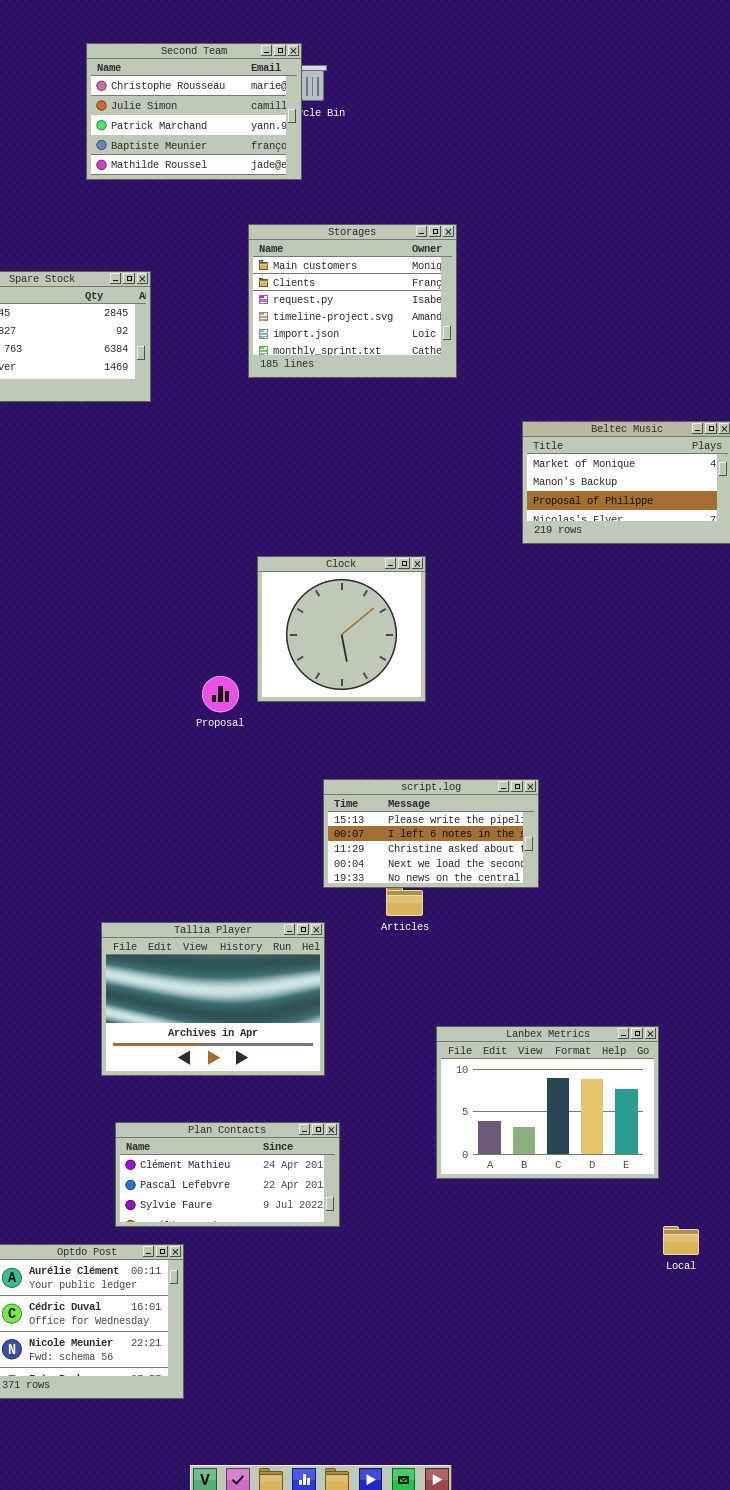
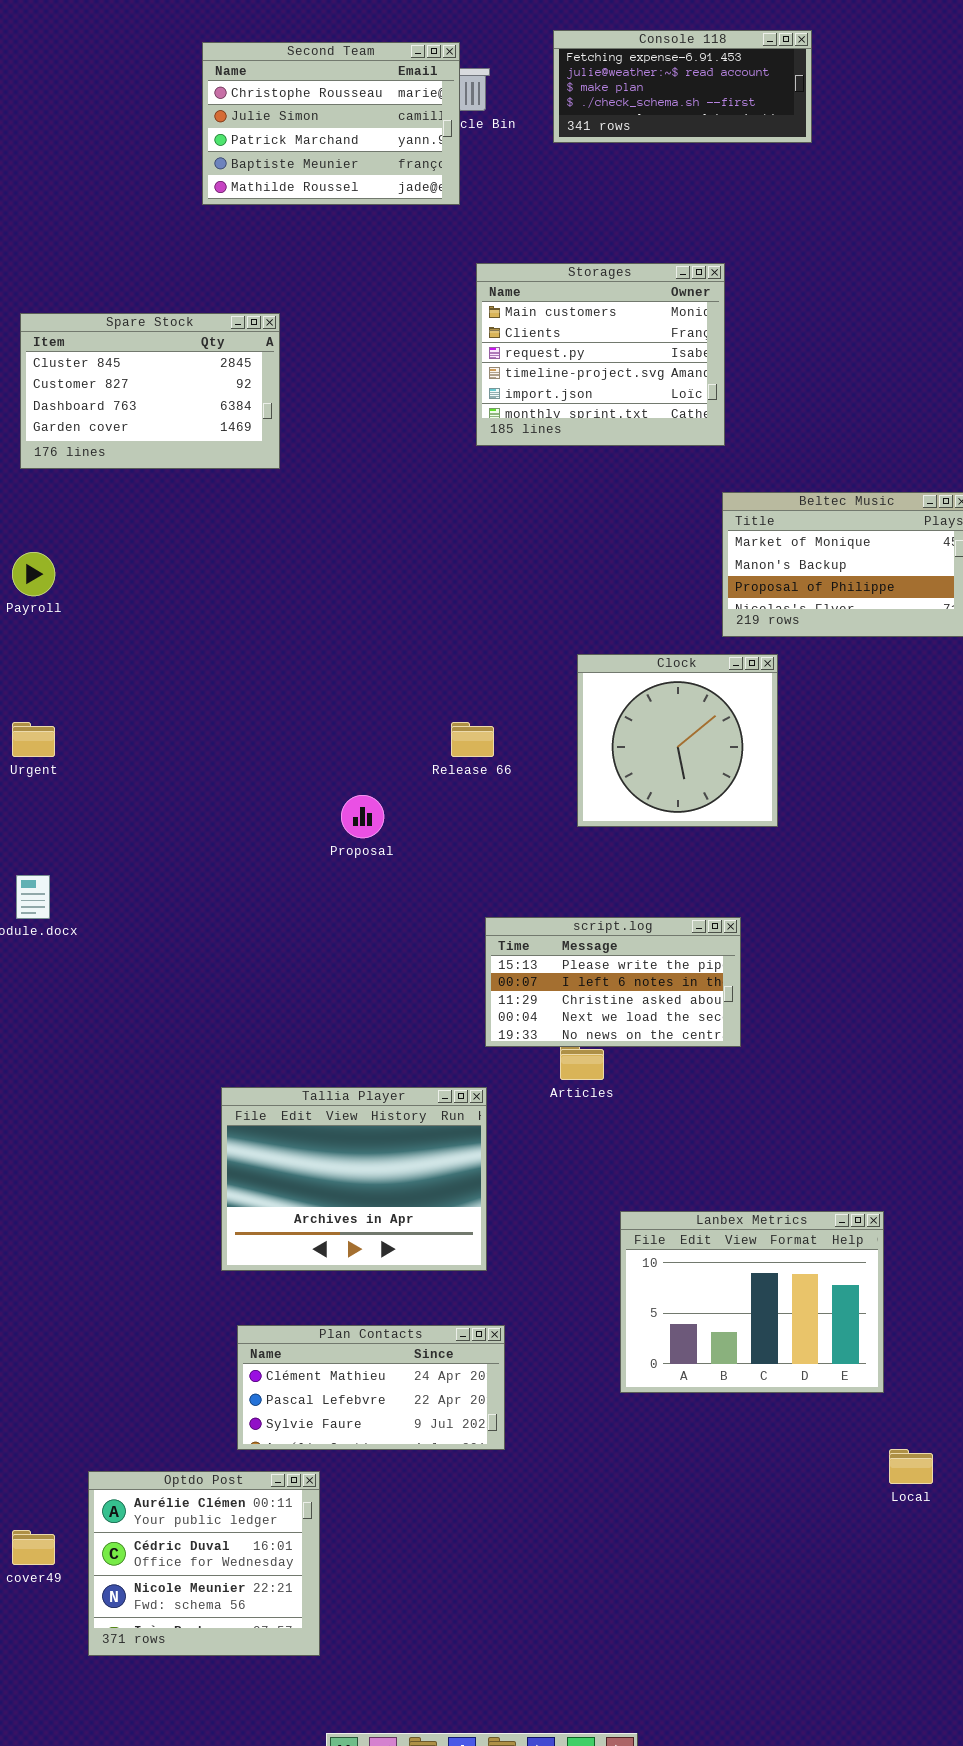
Console 118: none -> [553,30,812,143], opened
Storages: [248,224,457,378] -> [476,263,725,446], moved
Clock: [257,556,426,702] -> [577,654,778,827], moved

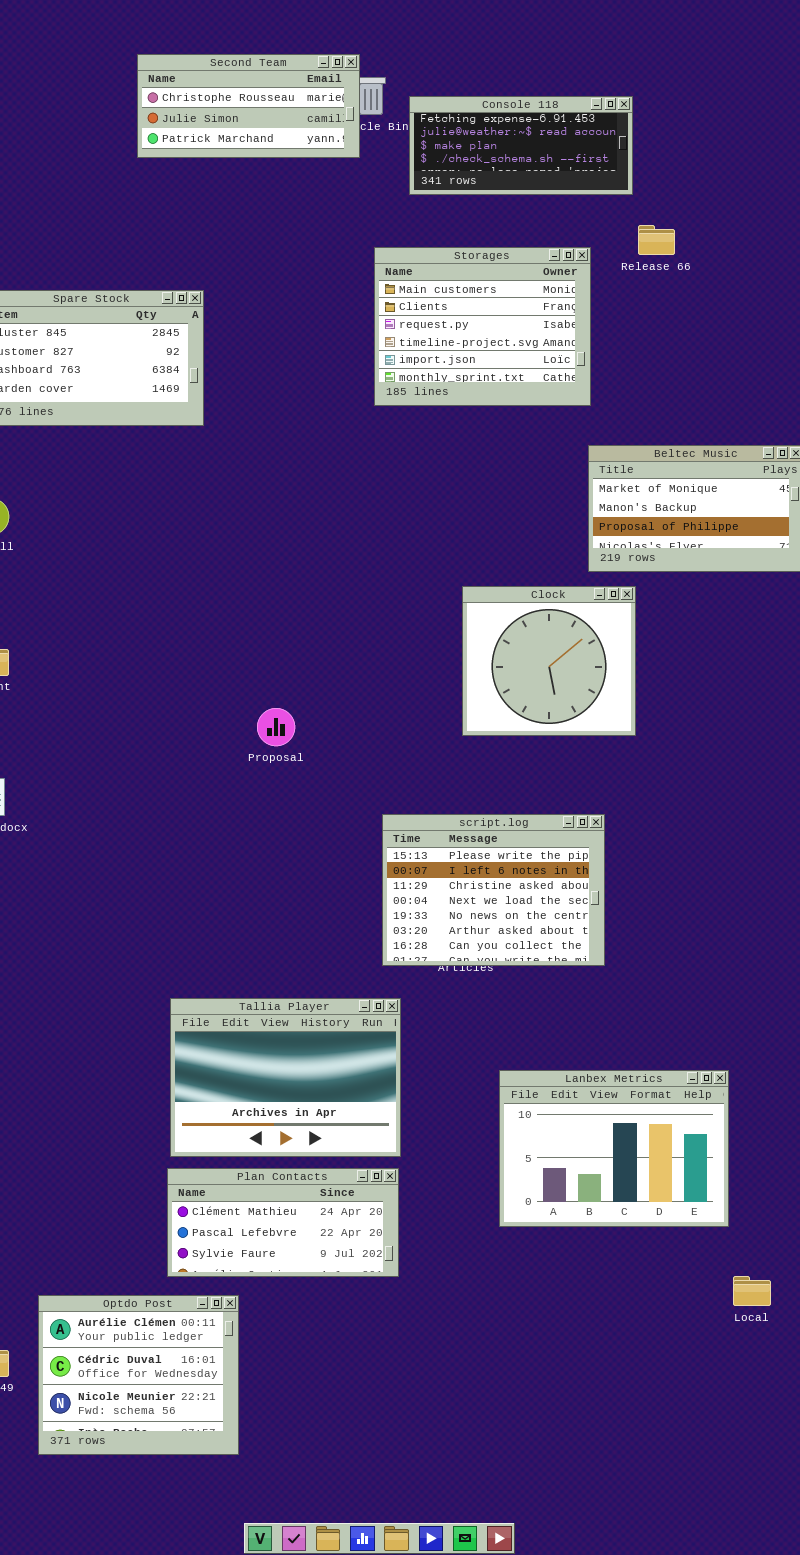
Console 118: [553,30,812,143] -> [409,96,633,195], moved
Second Team: [202,42,460,205] -> [137,54,360,158], resized
Release 66: [451,722,494,757] -> [638,225,675,255], moved
script.log: [485,917,741,1047] -> [382,814,605,966], resized
Tallia Player: [221,1087,487,1271] -> [170,998,401,1157], moved

